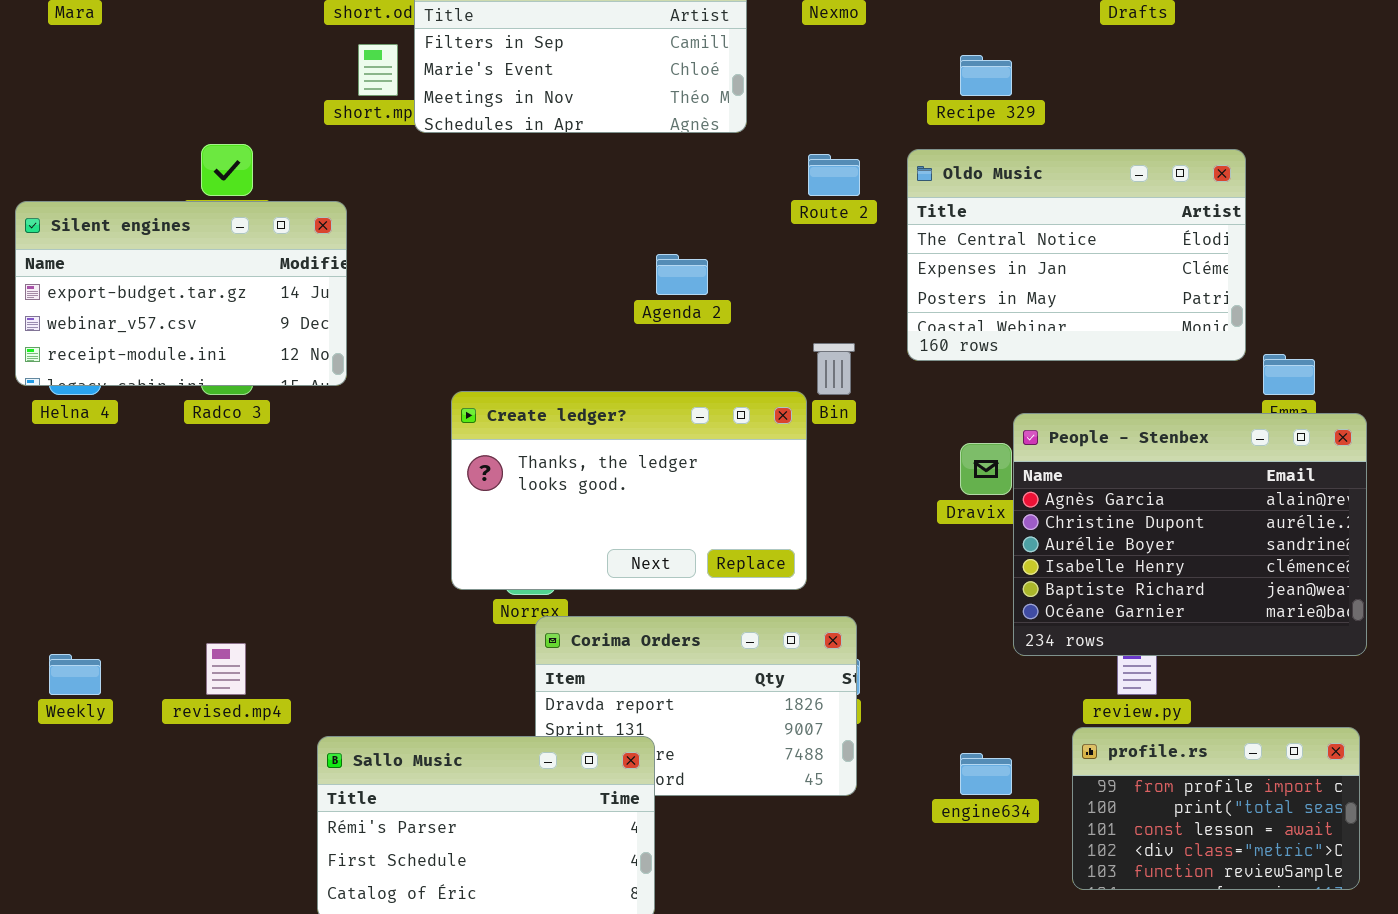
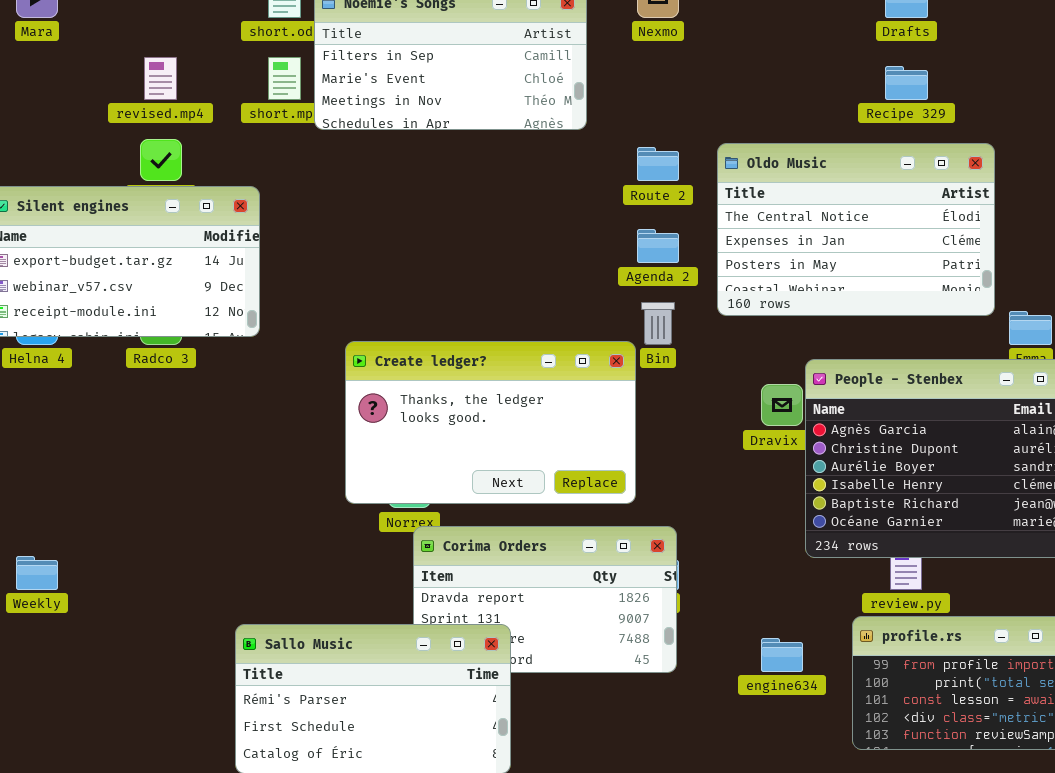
Recipe 329: [960,55,1012,96] -> [885,66,928,100], moved
Agenda 2: [656,254,708,295] -> [637,229,679,263], moved
revised.mp4: [206,643,246,695] -> [144,57,177,100], moved

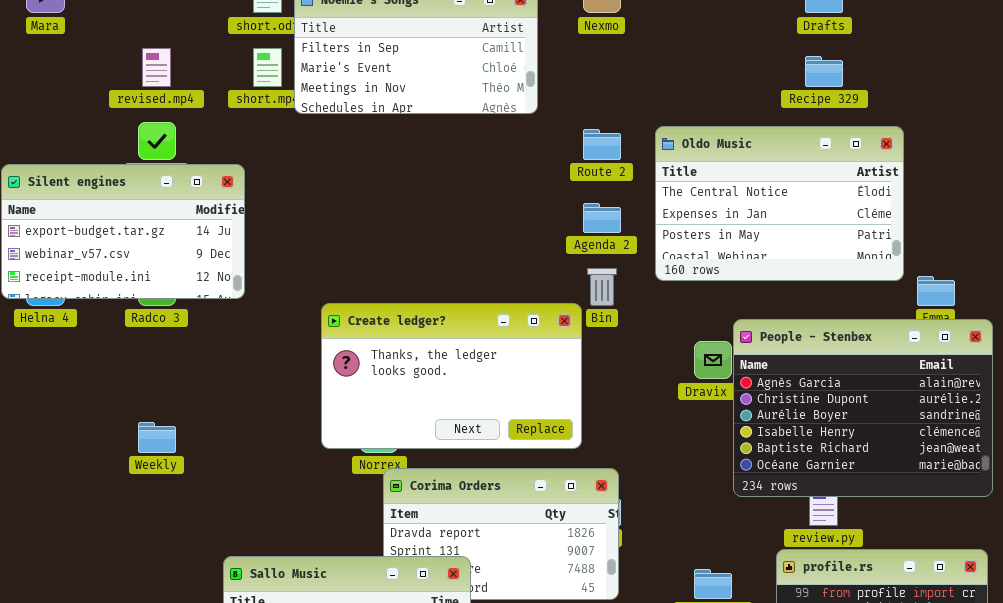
Weekly: [16,556,58,590] -> [138,422,176,453], moved

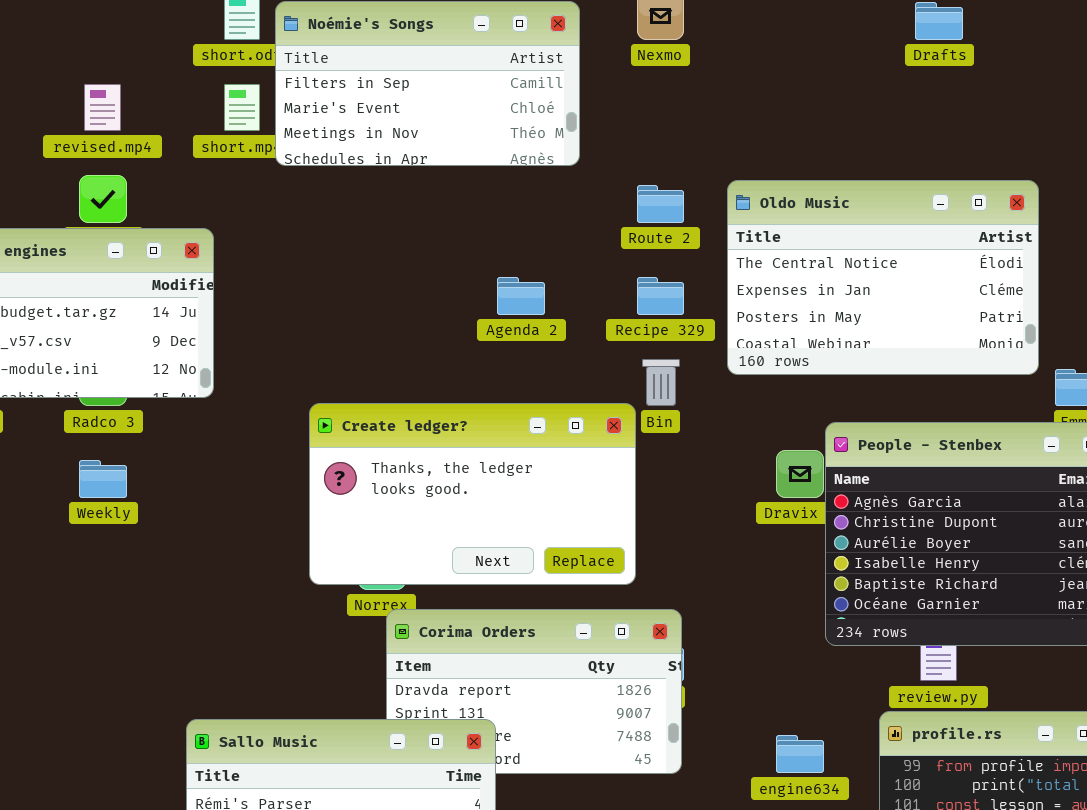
Recipe 329: [805,56,843,87] -> [637,277,684,315], moved
Agenda 2: [583,203,621,233] -> [497,277,545,315], moved
Weekly: [138,422,176,453] -> [79,460,127,498], moved

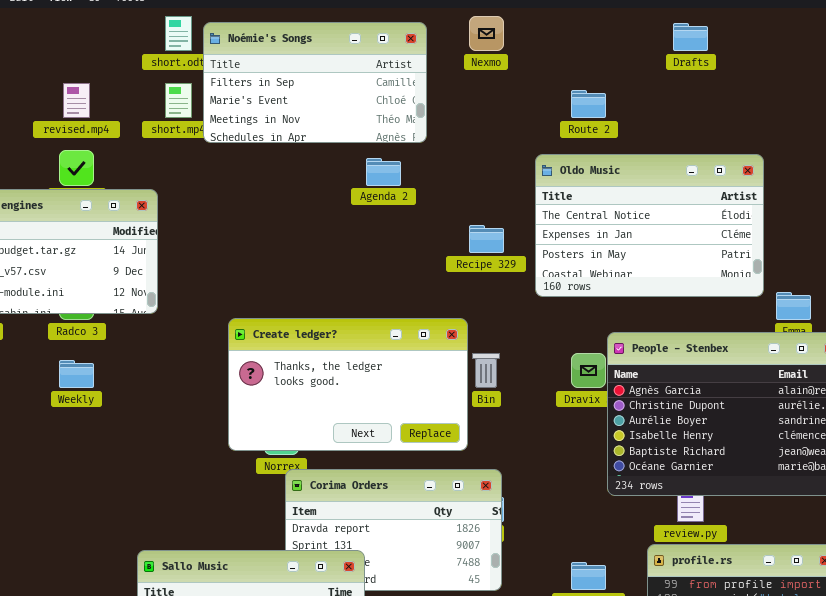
Route 2: [637,185,684,223] -> [571,90,606,118], moved
Agenda 2: [497,277,545,315] -> [366,158,401,186], moved
Bin: [642,359,680,406] -> [472,353,500,388], moved

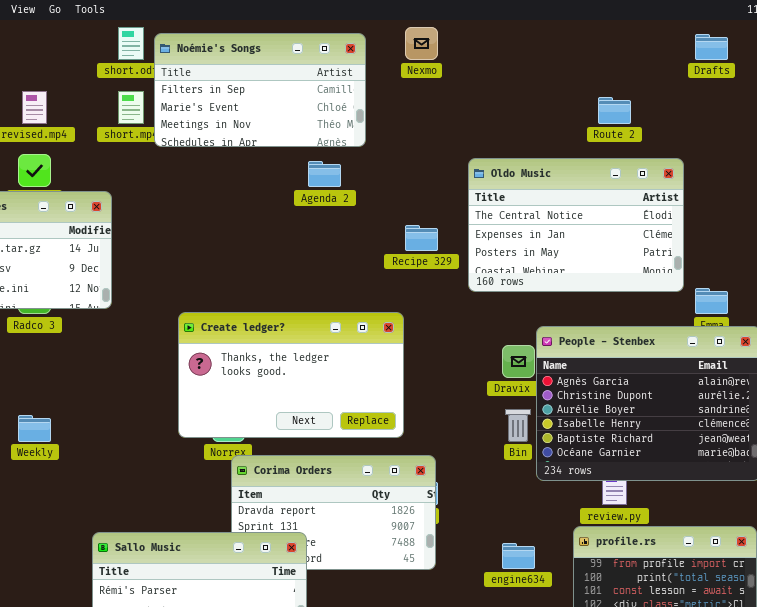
Drafts: [673,23,708,51] -> [695,34,728,60], moved
Route 2: [571,90,606,118] -> [598,97,631,124], moved
Bin: [472,353,500,388] -> [505,409,531,442], moved
Weekly: [59,360,94,388] -> [18,415,51,442], moved

